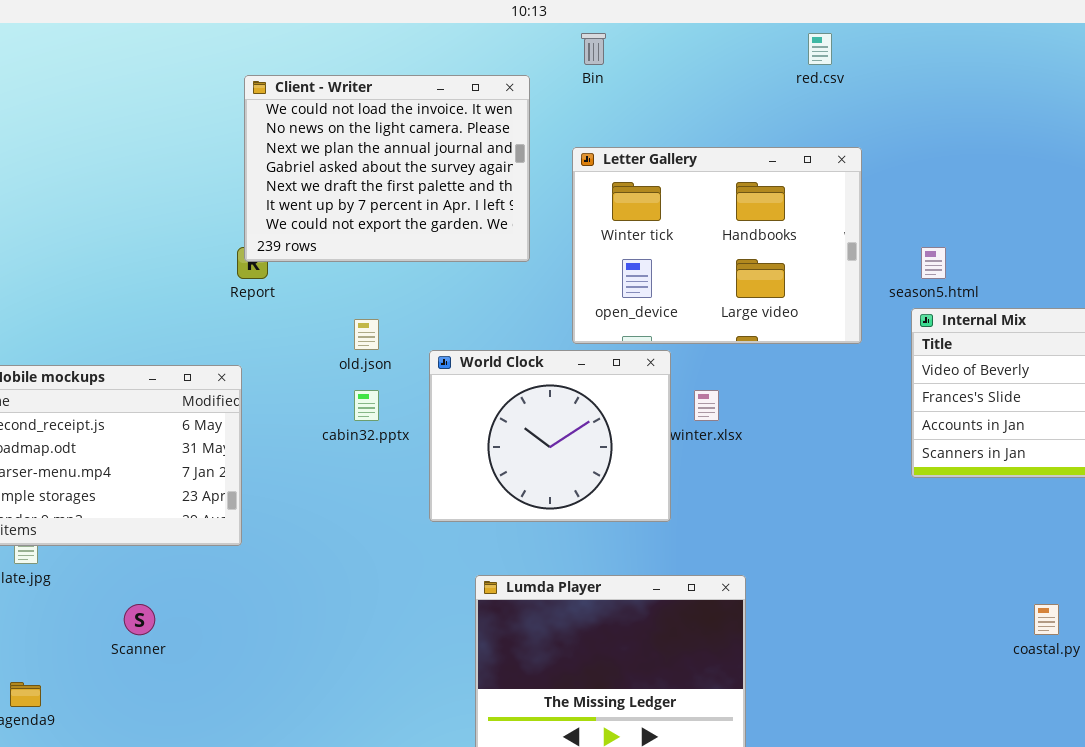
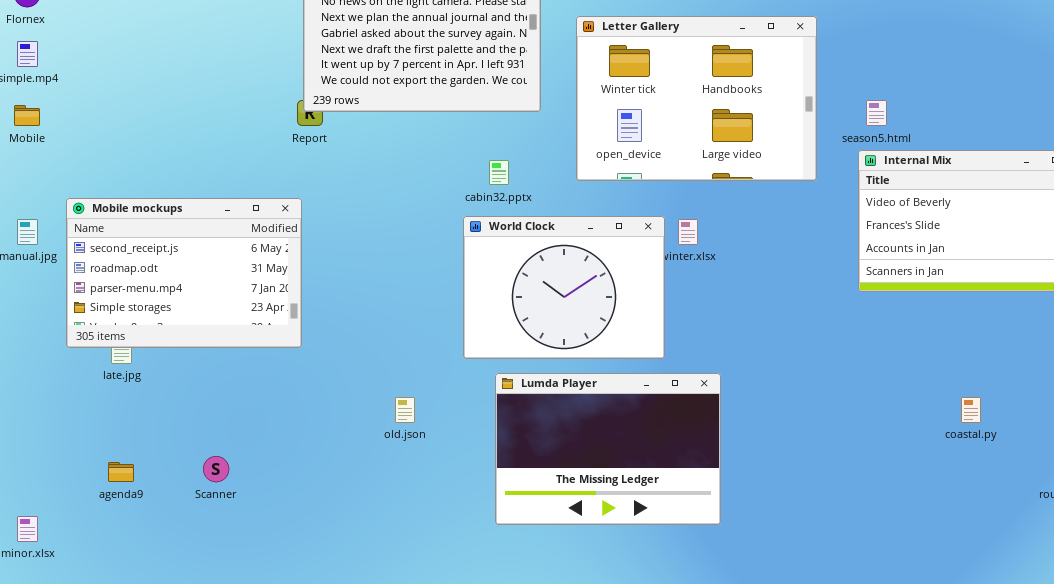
old.json: [354,319,379,350] -> [395,397,415,423], moved
World Clock: [429,350,671,522] -> [463,216,665,359], moved
cabin32.pptx: [354,390,379,421] -> [489,160,509,185], moved
Scanner: [124,604,155,635] -> [203,456,229,482], moved

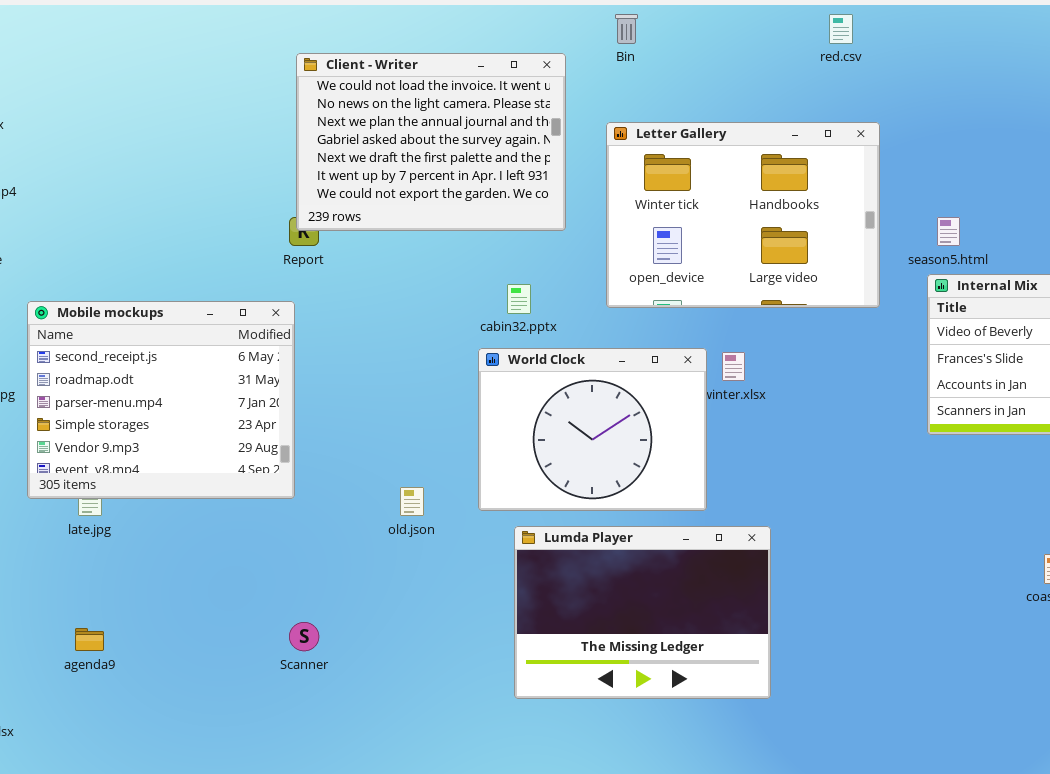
Mobile mockups: [66,198,302,348] -> [27,301,295,499], resized
old.json: [395,397,415,423] -> [400,487,424,516], moved
Scanner: [203,456,229,482] -> [289,622,319,651], moved

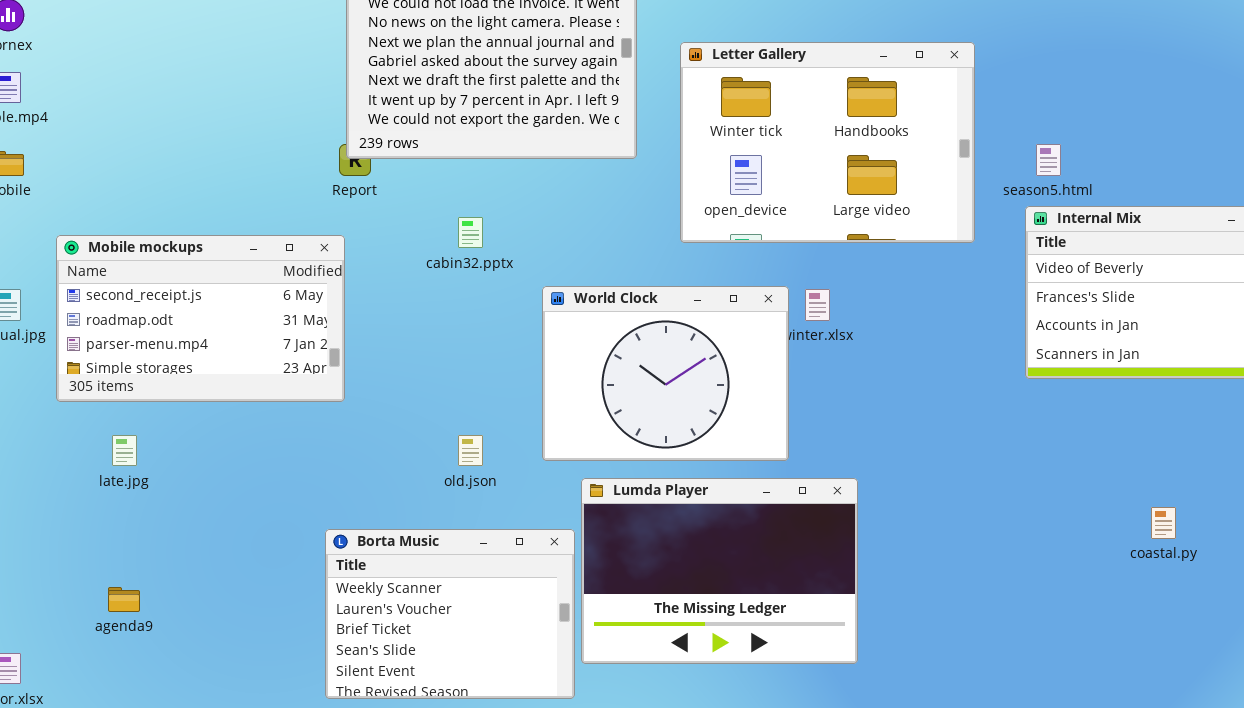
cabin32.pptx: [507,284,531,314] -> [458,217,483,248], moved
Mobile mockups: [27,301,295,499] -> [56,235,345,402], resized
Borta Music: none -> [325,529,575,699], opened

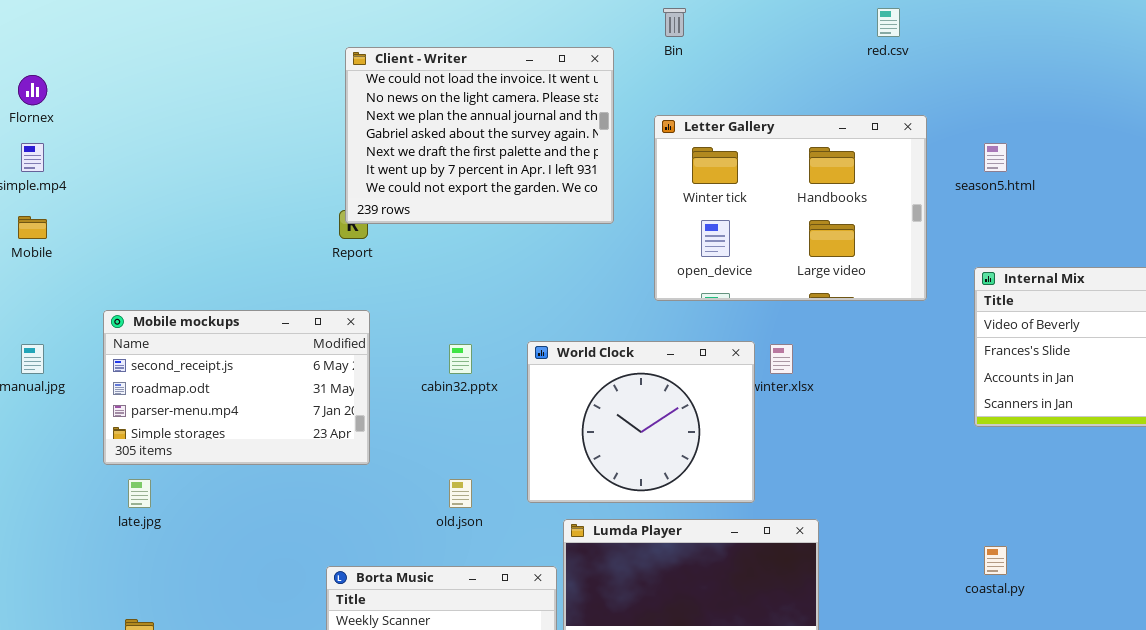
season5.html: [1036,144,1061,176] -> [984,143,1007,172], moved
cabin32.pptx: [458,217,483,248] -> [449,344,472,374], moved
Mobile mockups: [56,235,345,402] -> [103,310,370,465], moved
coastal.py: [1151,507,1176,539] -> [984,546,1007,575], moved

